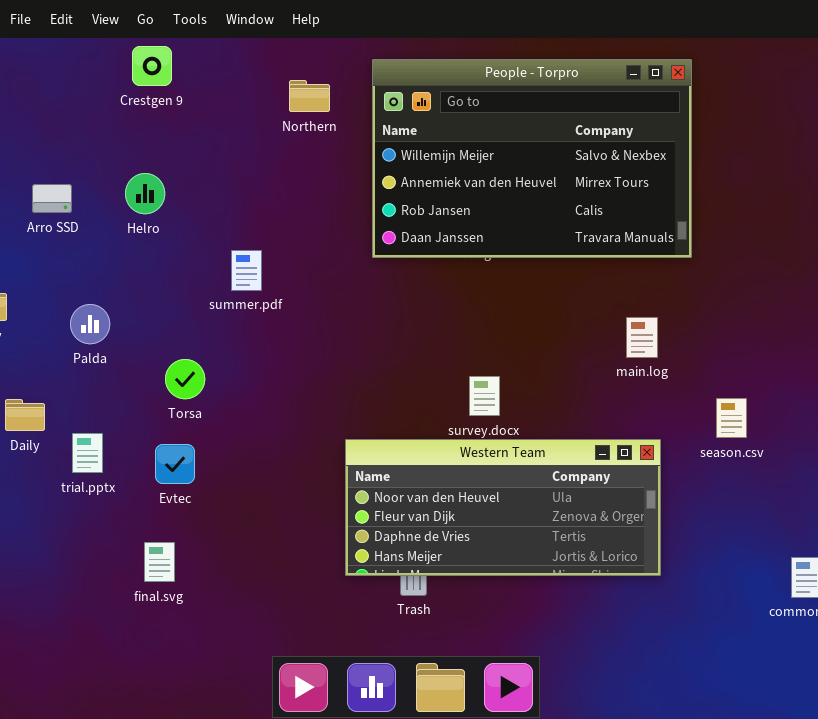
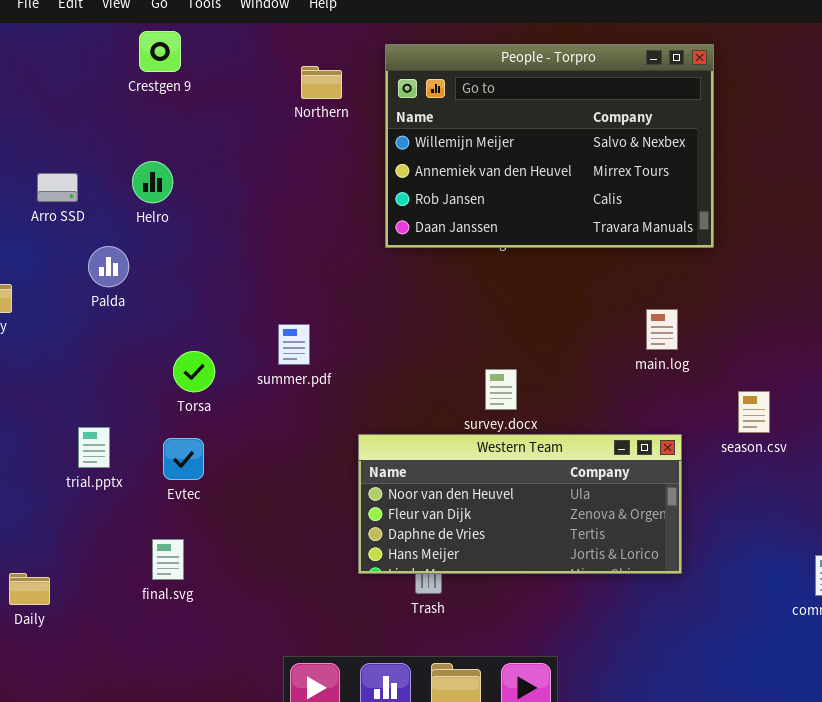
summer.pdf: [231,250,262,291] -> [278,324,310,365], moved
Palda: [70,304,110,344] -> [88,246,129,287], moved
Daily: [5,399,45,431] -> [9,573,50,605], moved

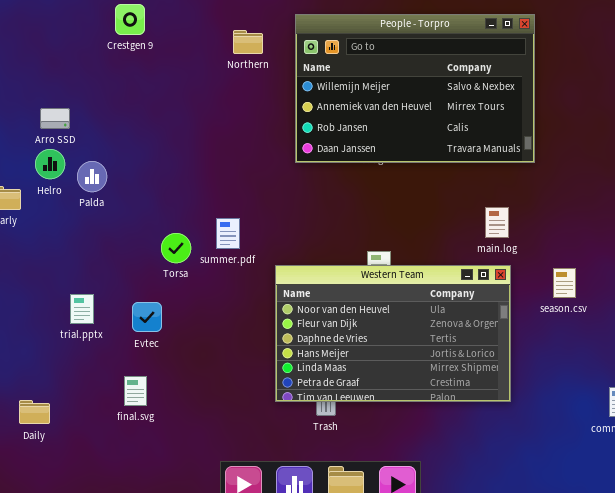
Helro: [132,161,173,203] -> [35,149,65,179], moved
Torsa: [173,351,215,392] -> [161,233,191,263], moved
Western Team: [358,434,682,574] -> [275,265,511,402], resized

